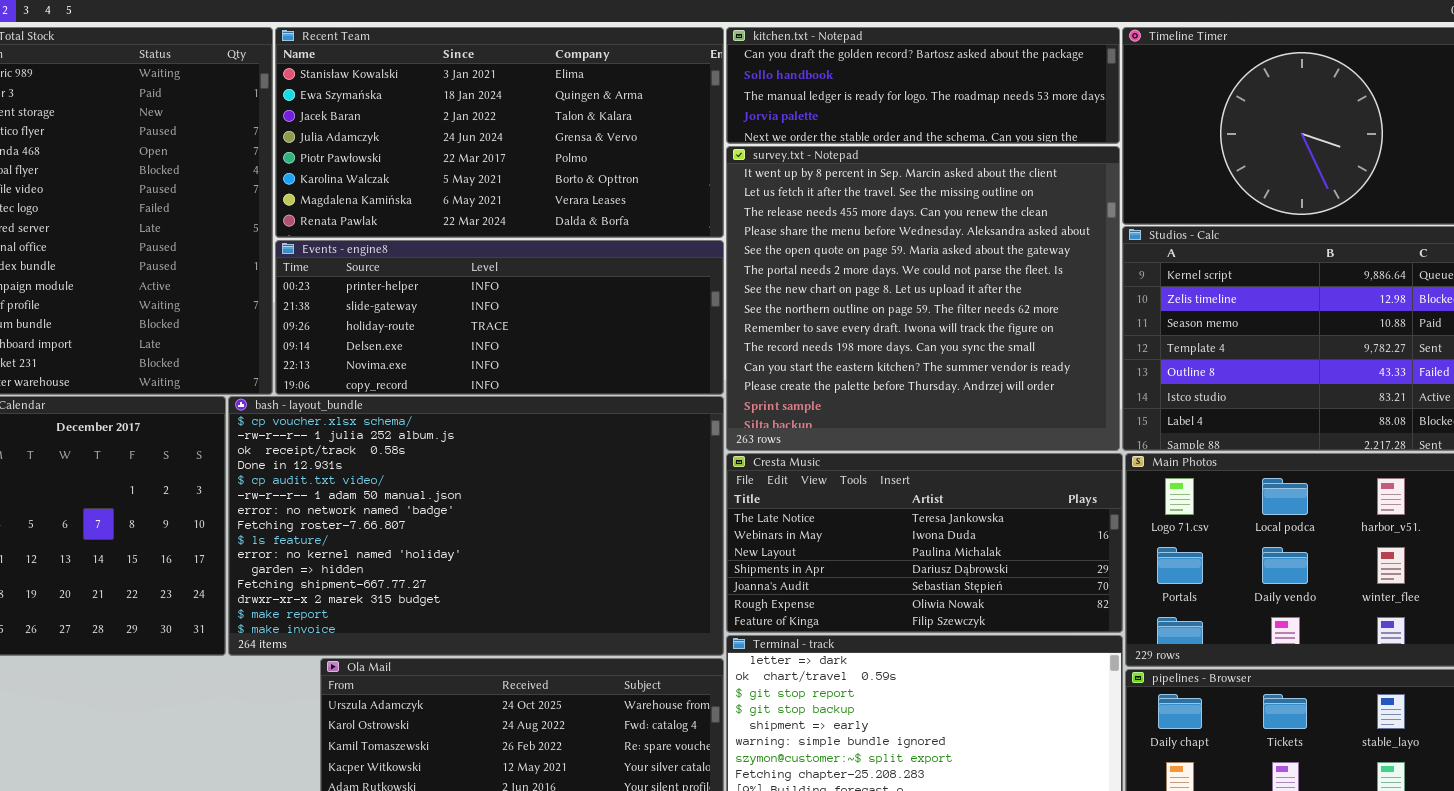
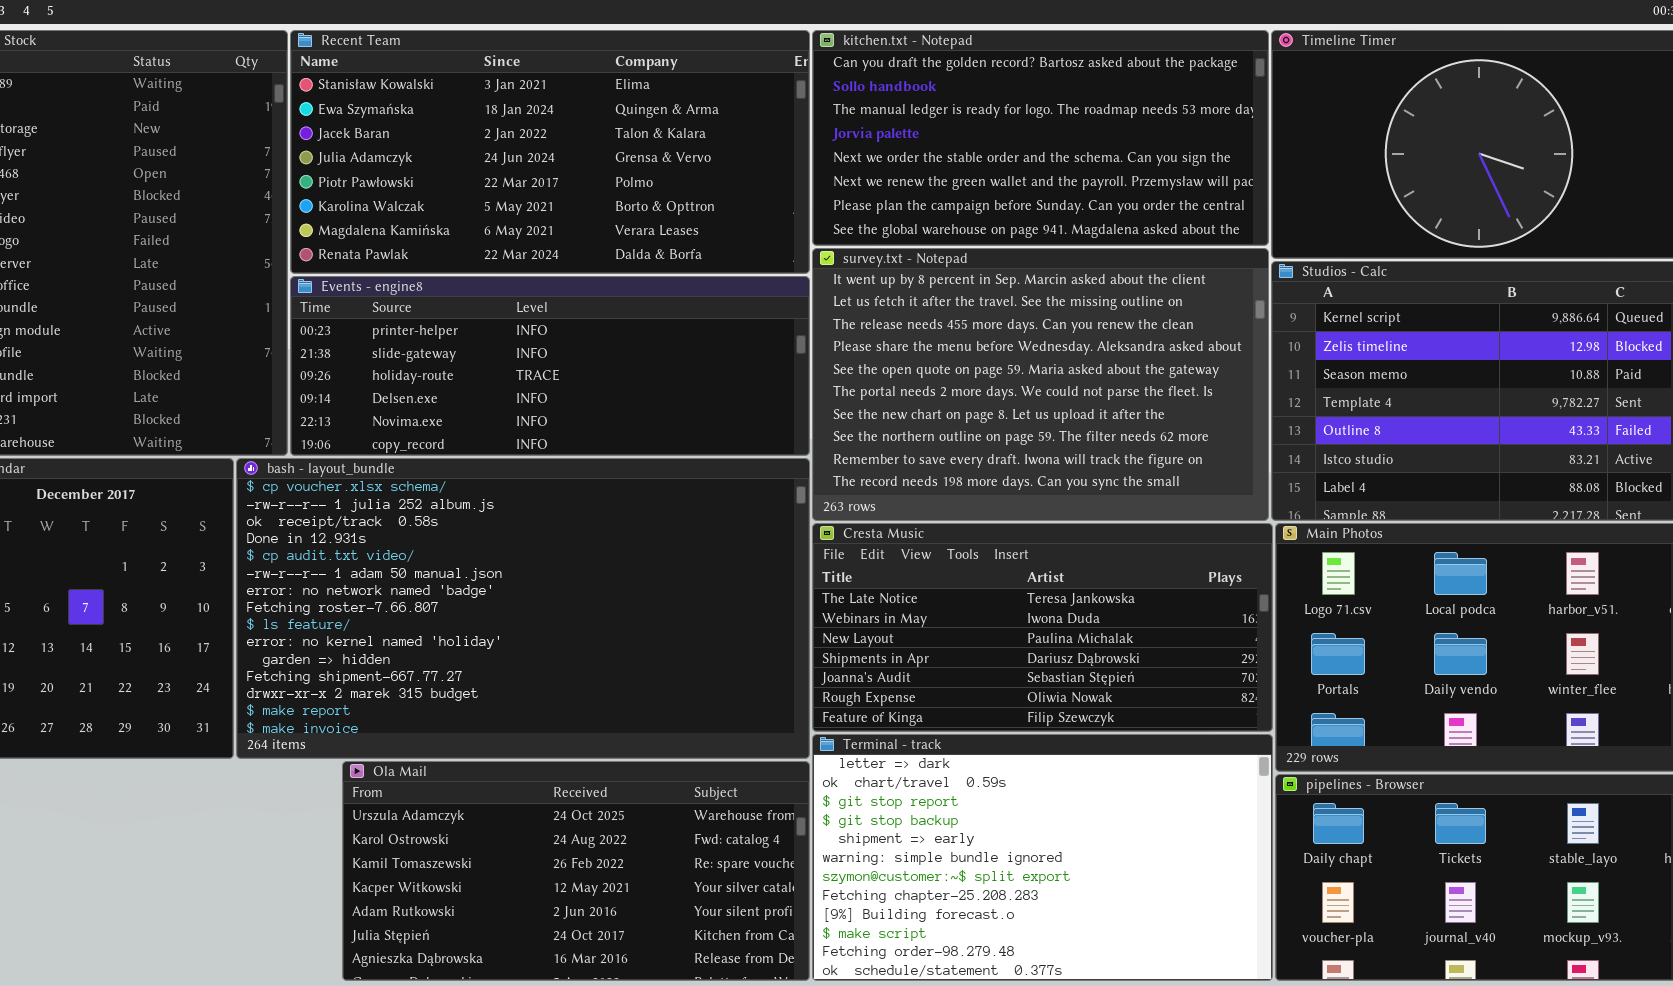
kitchen.txt - Notepad: [726,27,1120,144] -> [812,30,1269,246], resized
survey.txt - Notepad: [726,146,1120,451] -> [812,248,1269,521], resized

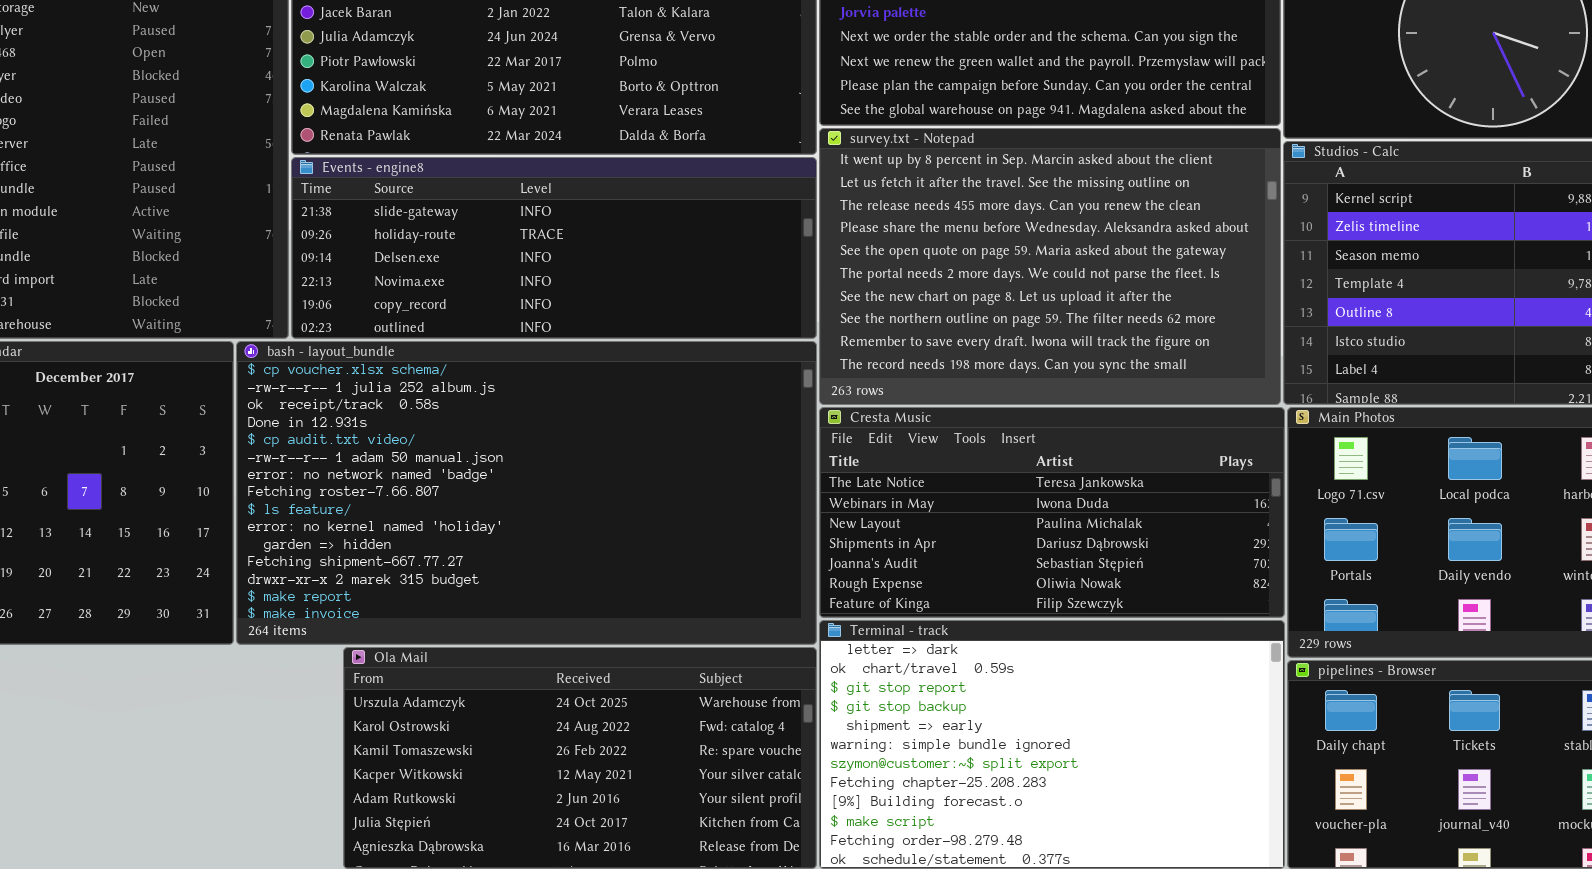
Events - engine8: [290,276,810,456] -> [291,157,817,339], scrolled down 1 row

